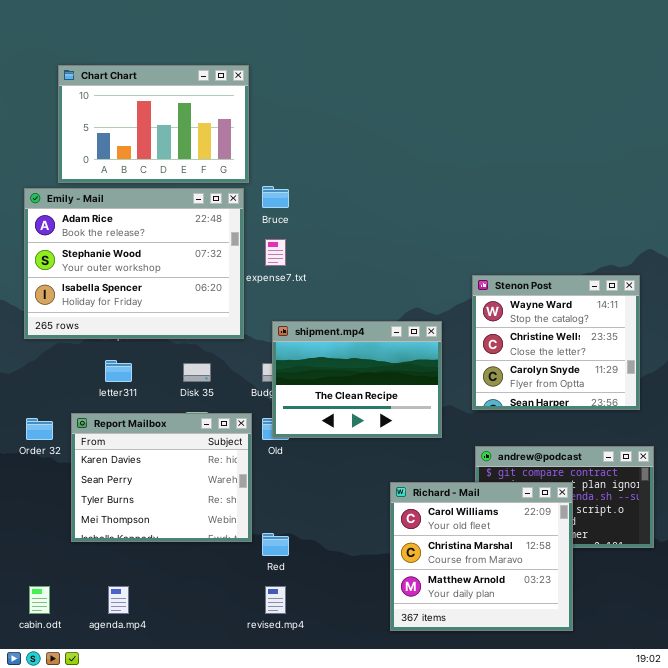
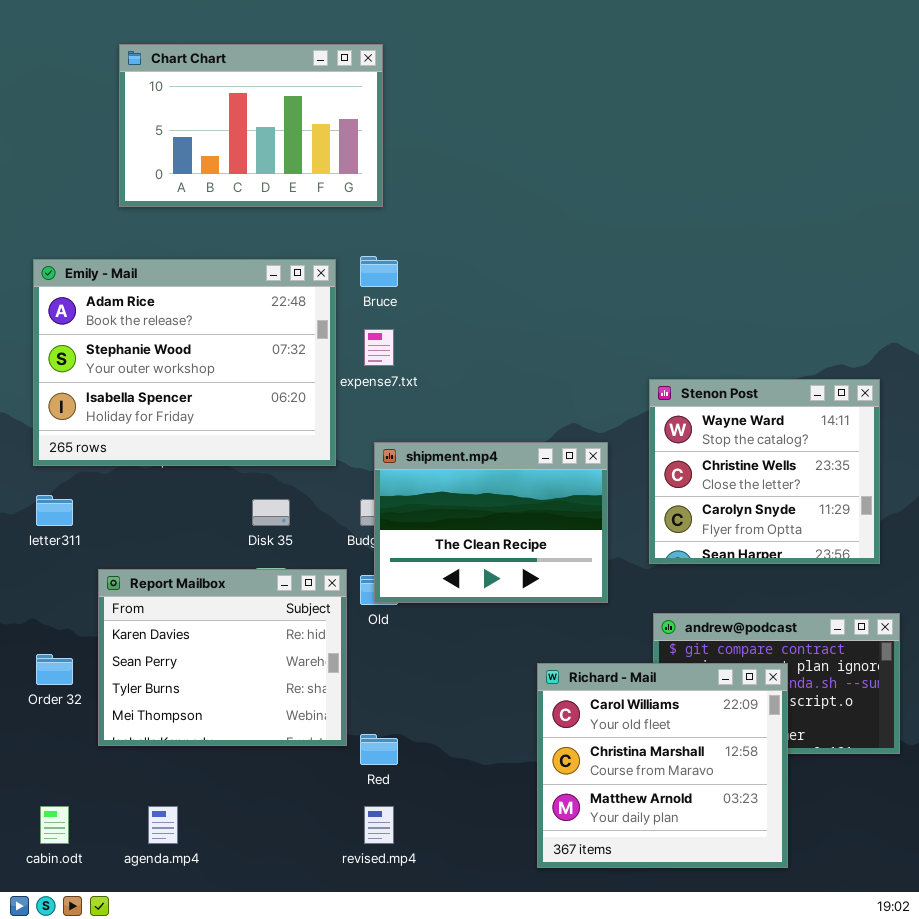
Chart Chart: [58,65,249,183] -> [119,44,383,207], moved
letter311: [105,360,132,382] -> [36,495,73,526], moved
Order 32: [26,418,53,440] -> [36,654,73,685], moved

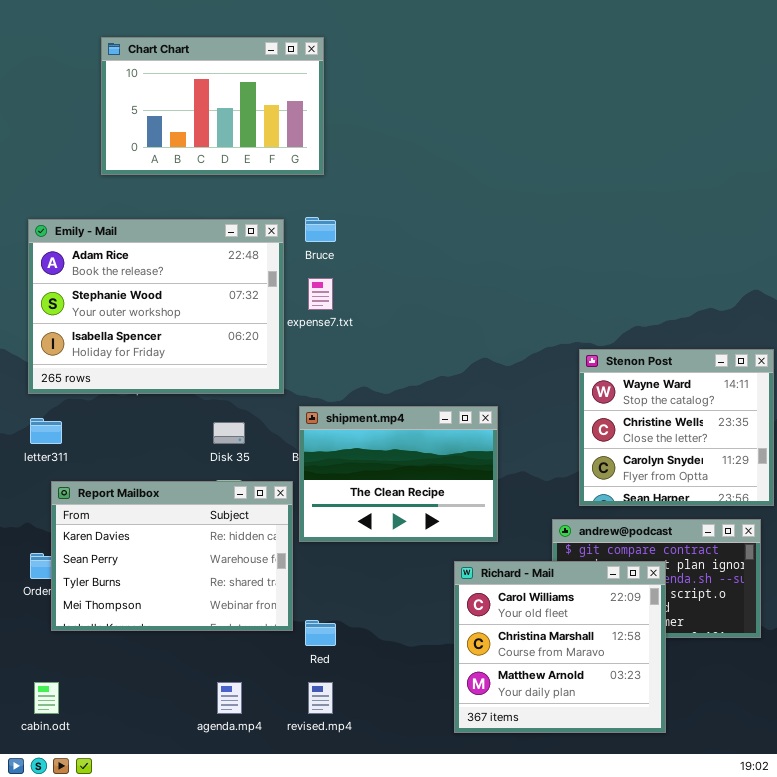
Stenon Post: [649,379,880,564] -> [579,349,774,506], moved
shipment.mp4: [374,442,608,603] -> [299,406,498,542], moved
Report Mailbox: [98,569,347,746] -> [51,481,293,631], resized
agenda.mp4: [148,806,178,844] -> [217,682,242,714], moved

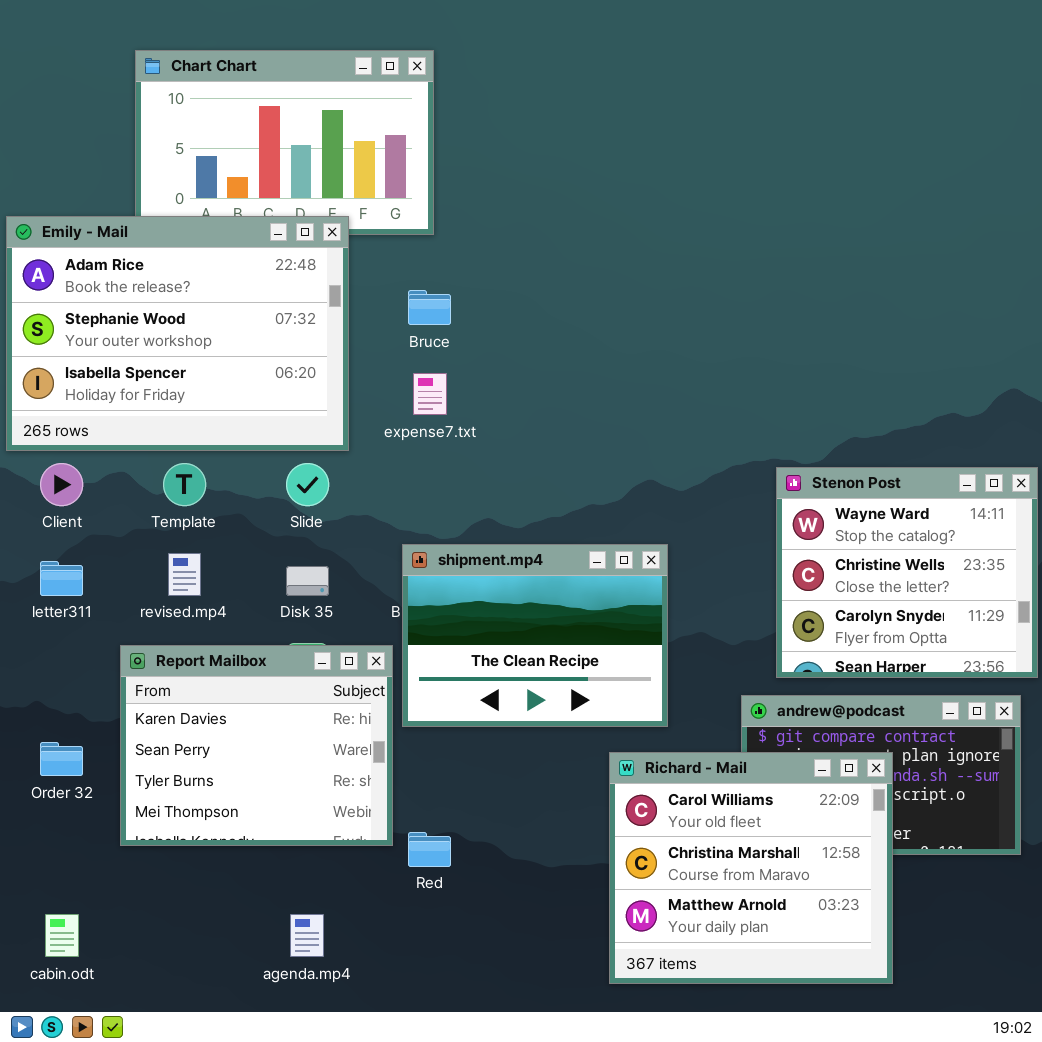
Emily - Mail: [28,219,284,394] -> [6,216,349,451], moved
Report Mailbox: [51,481,293,631] -> [120,645,393,846], resized
revised.mp4: [308,682,333,714] -> [168,553,201,596], moved

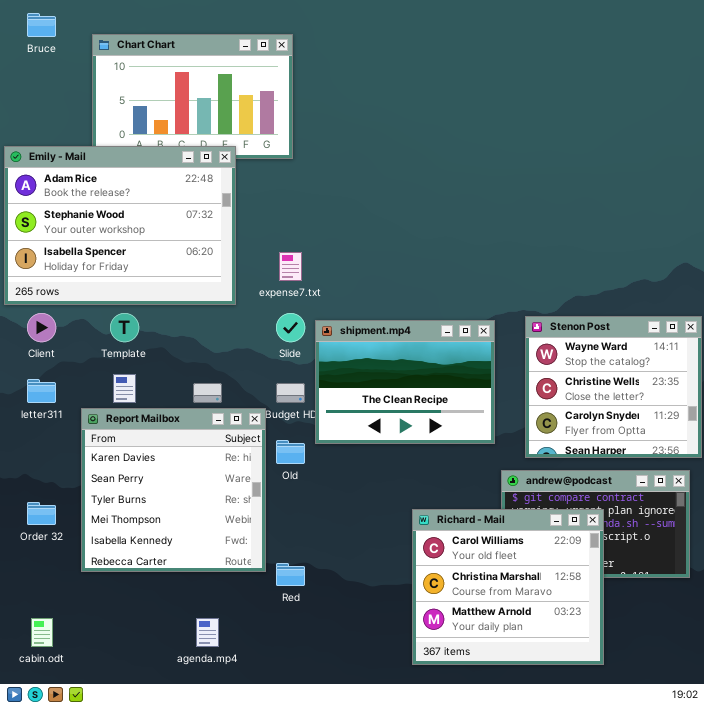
Bruce: [408,290,451,325] -> [27,13,56,37], moved
Slide: [286,463,329,506] -> [276,313,305,342], moved
shipment.mp4: [402,544,668,727] -> [315,320,495,444], moved
Report Mailbox: [120,645,393,846] -> [81,408,266,572], resized

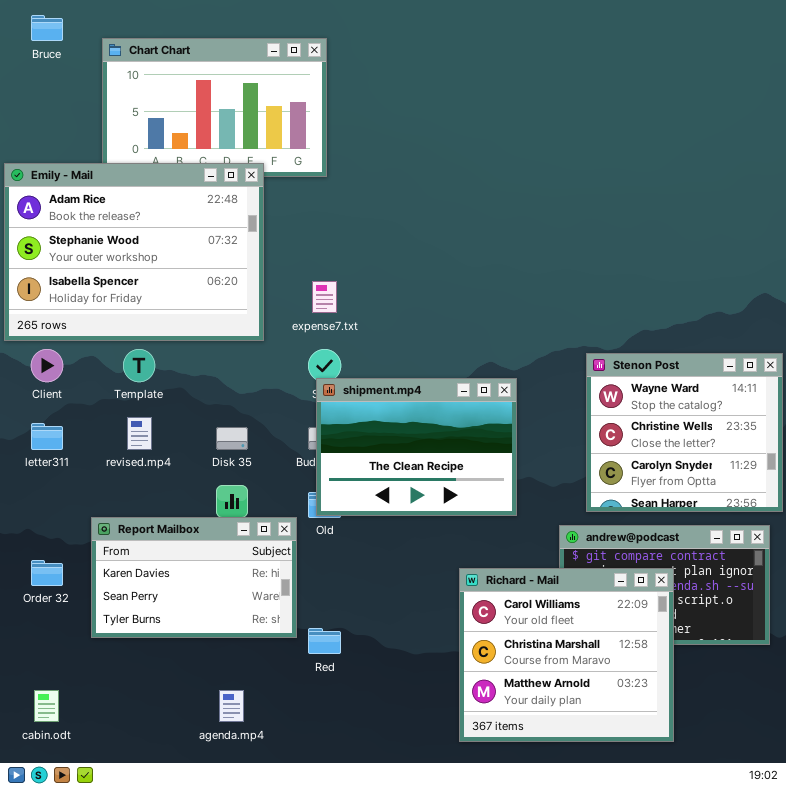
shipment.mp4: [315,320,495,444] -> [316,378,517,516], moved
Report Mailbox: [81,408,266,572] -> [91,517,297,638], resized

